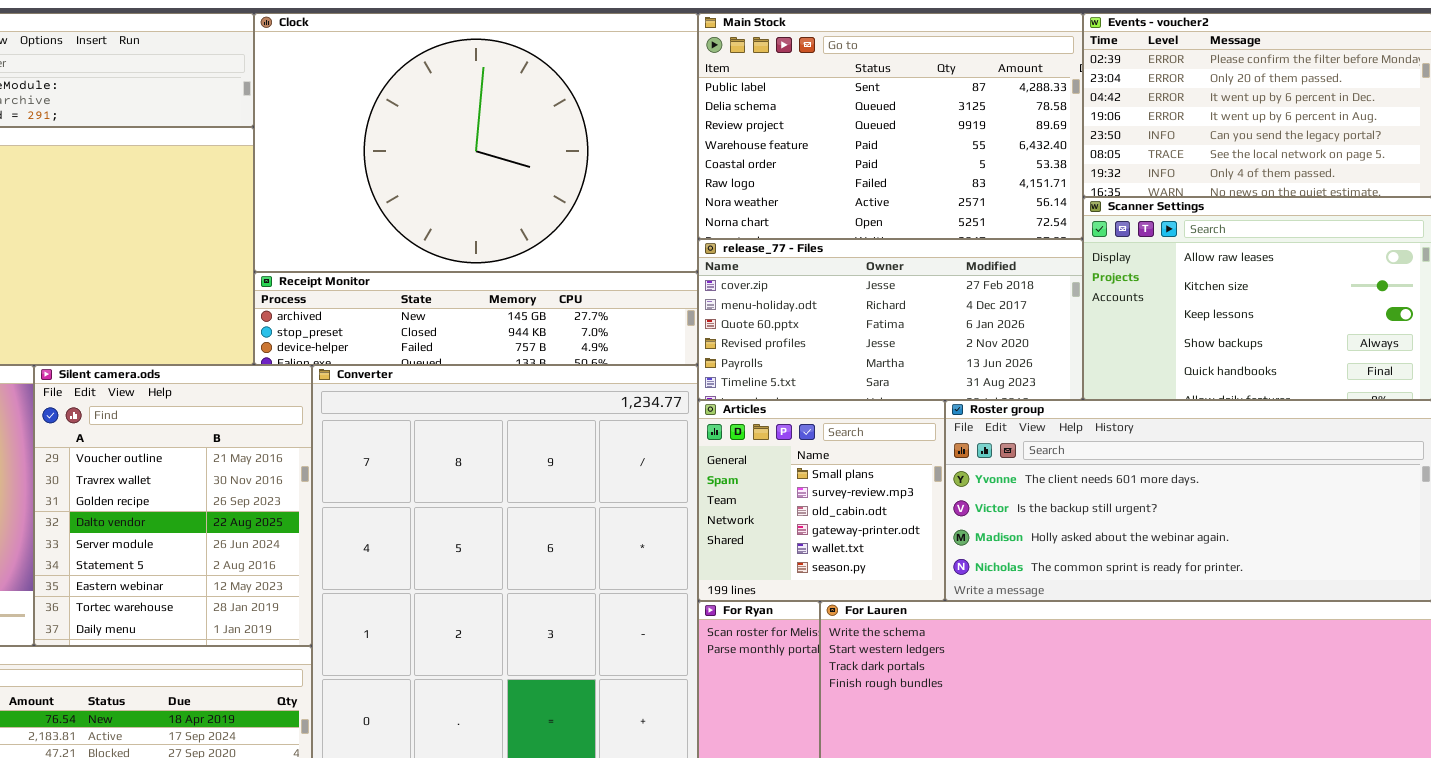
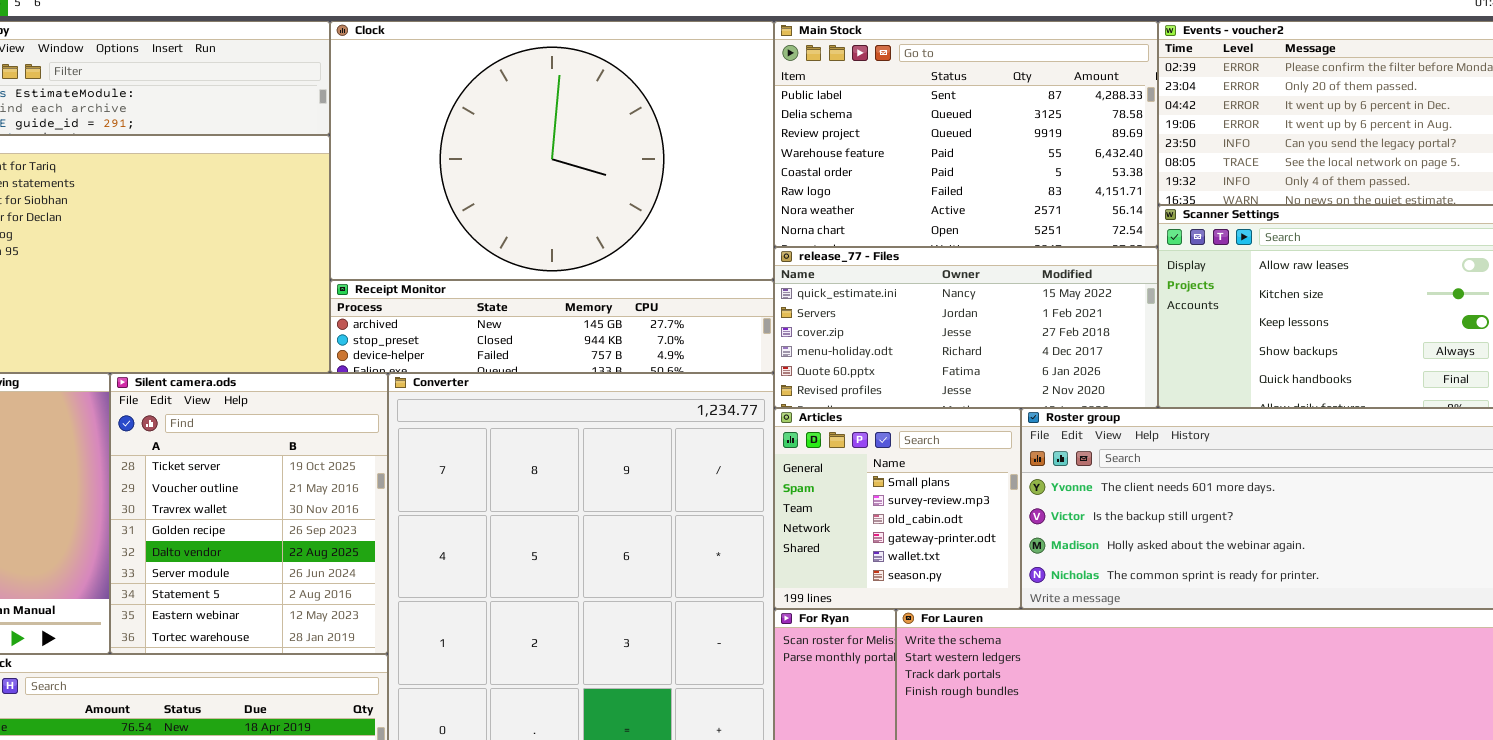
release_77 - Files: [698,239,1083,400] -> [774,247,1158,408], scrolled up 2 rows
Silent camera.ods: [34,365,312,646] -> [110,373,388,654], scrolled up 1 row

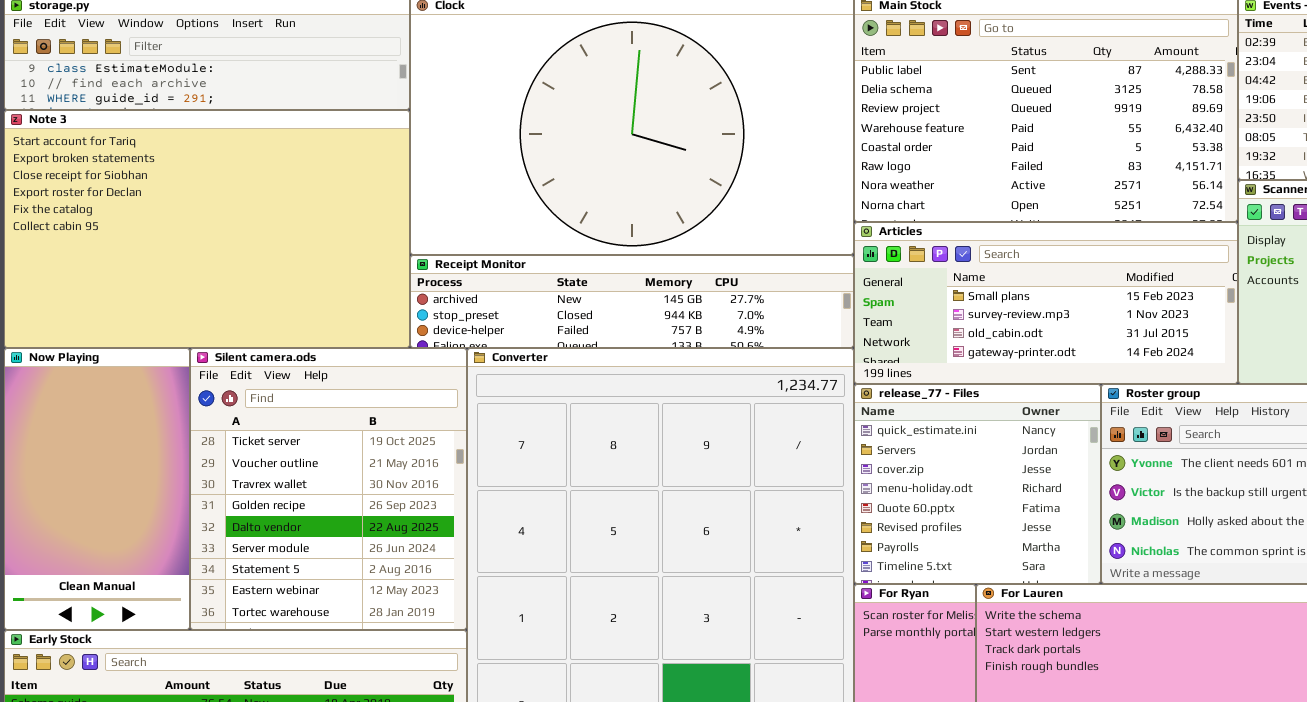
release_77 - Files: [774,247,1158,408] -> [854,384,1101,584], moved, resized
Articles: [774,408,1021,609] -> [854,222,1238,384], moved, resized

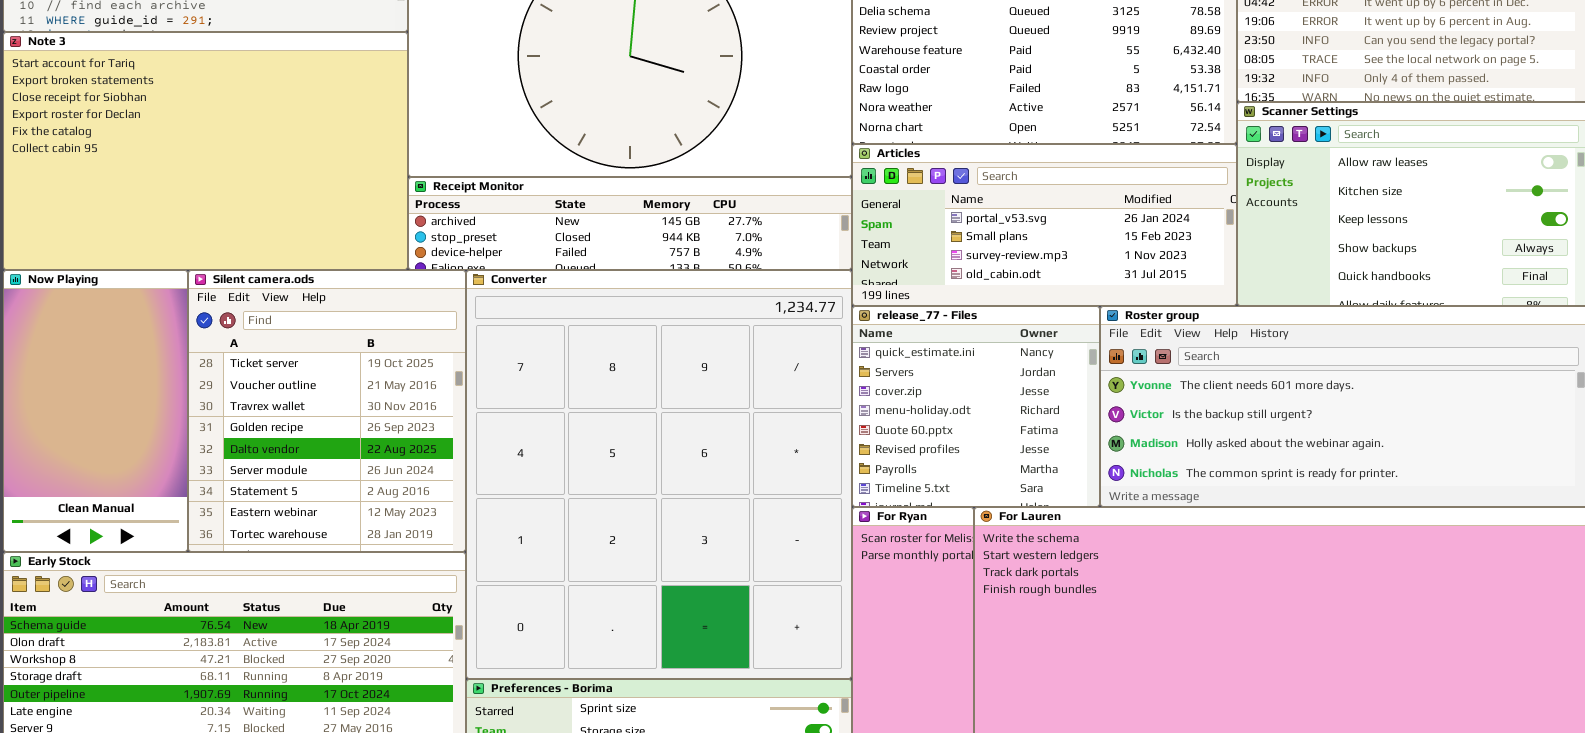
Articles: [854,222,1238,384] -> [852,144,1237,306], scrolled up 1 row

